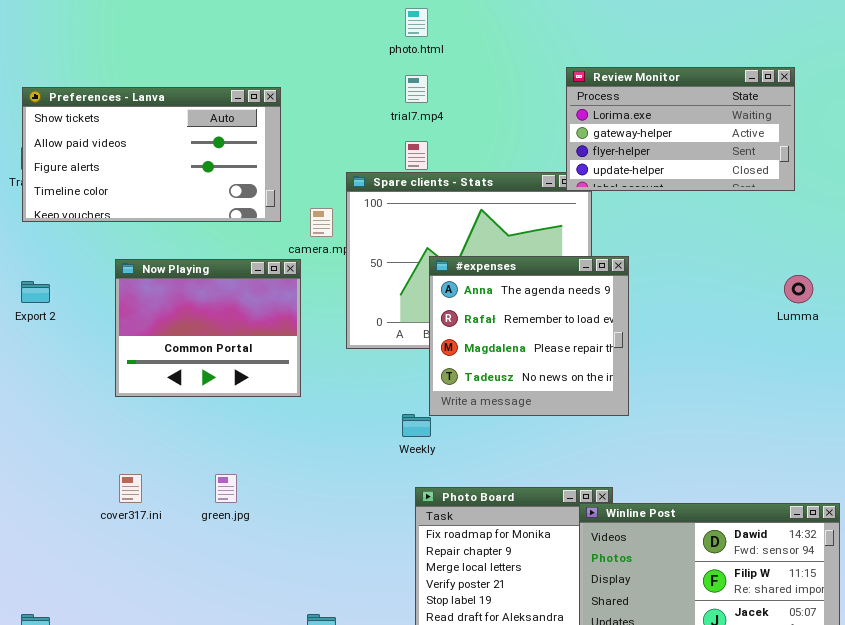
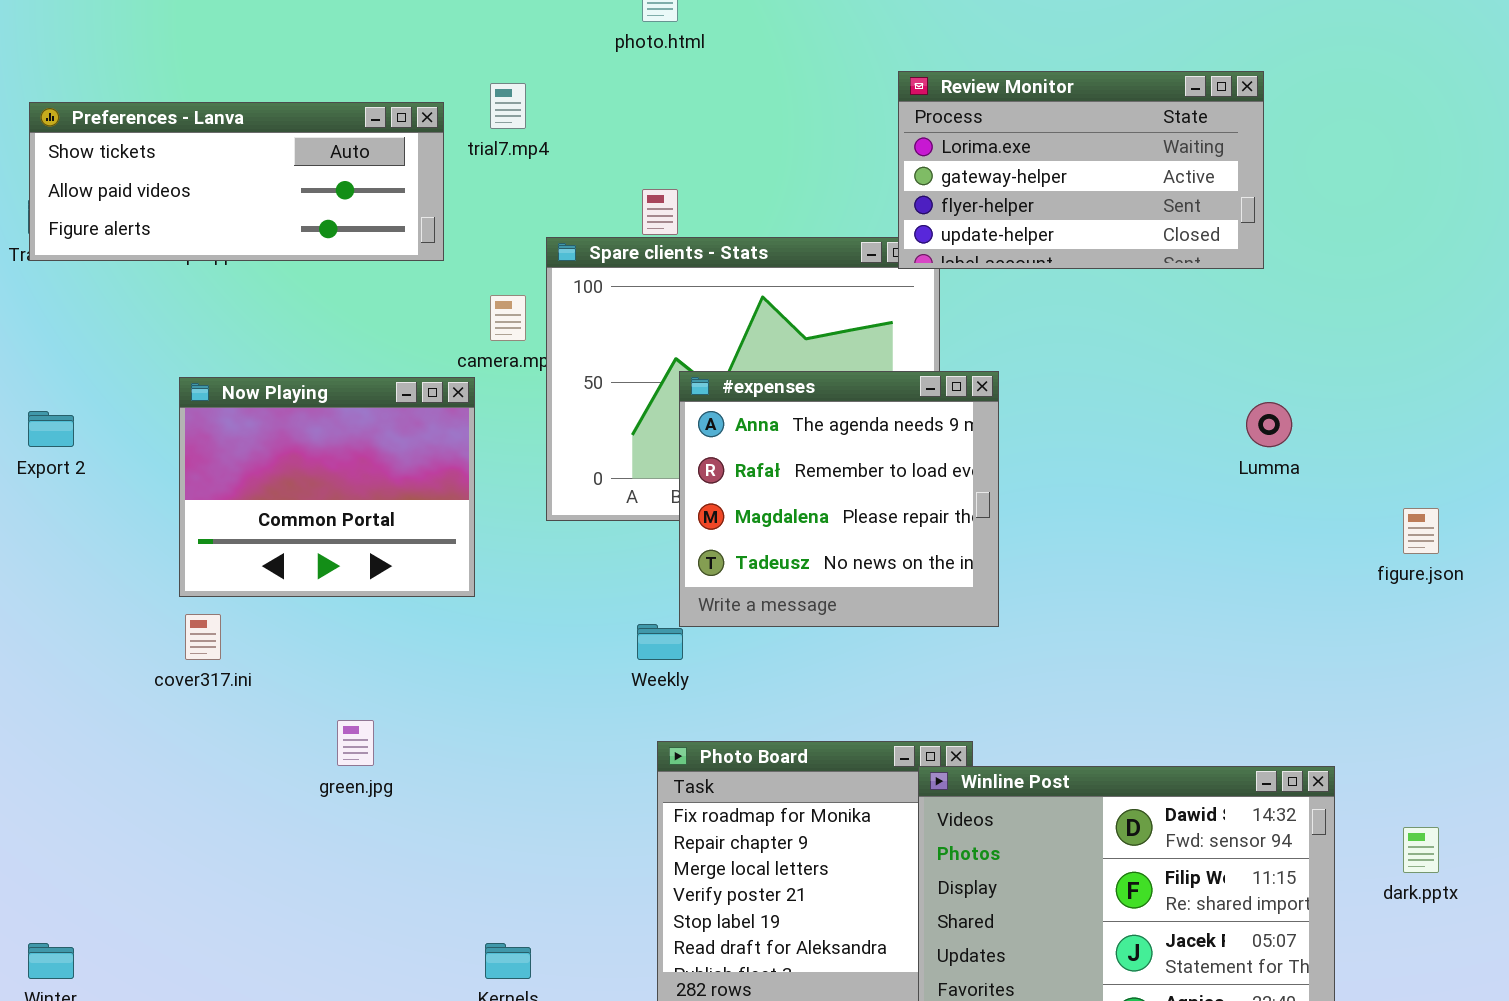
trial7.mp4: [405,75,428,103] -> [490,83,526,129], moved
Preferences - Lanva: [22,87,281,222] -> [29,102,444,261], resized
cover317.ini: [119,474,142,503] -> [185,614,221,660], moved

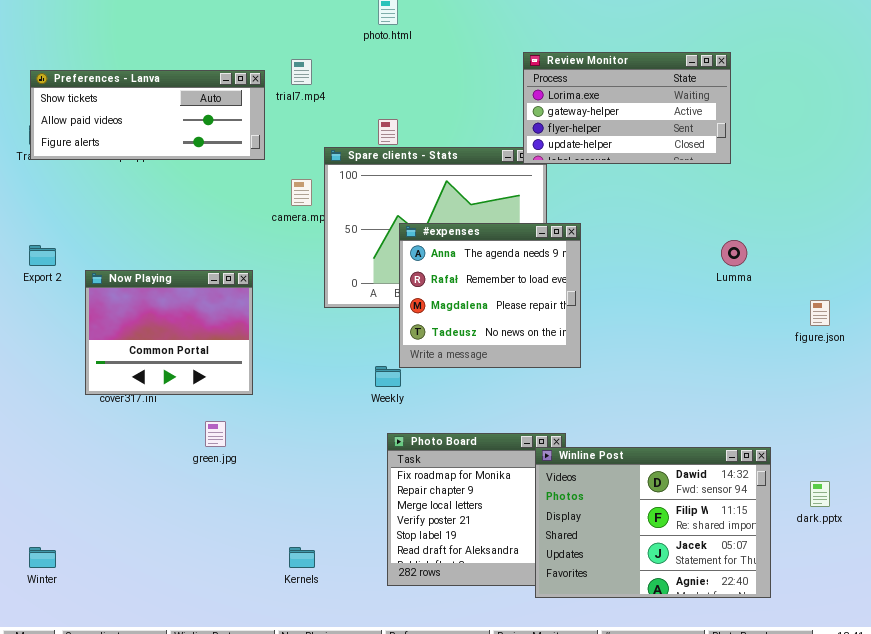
Now Playing: [179,377,475,597] -> [85,270,253,395], moved

